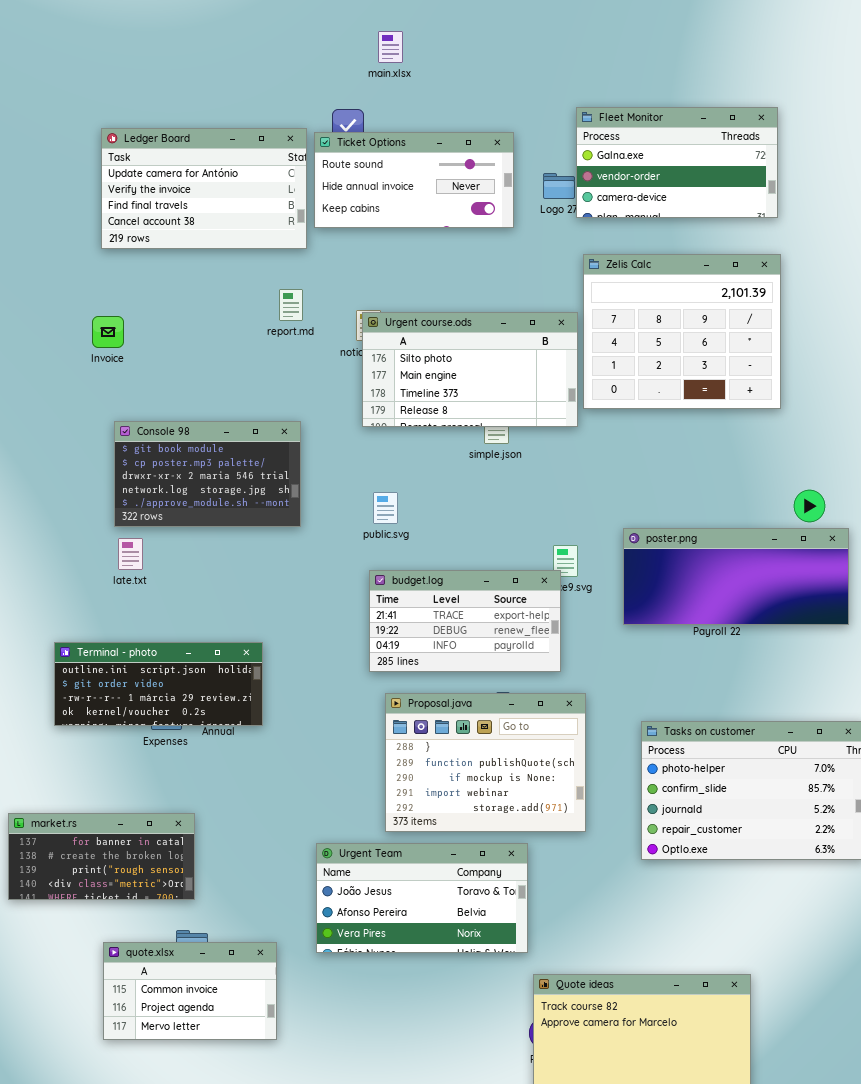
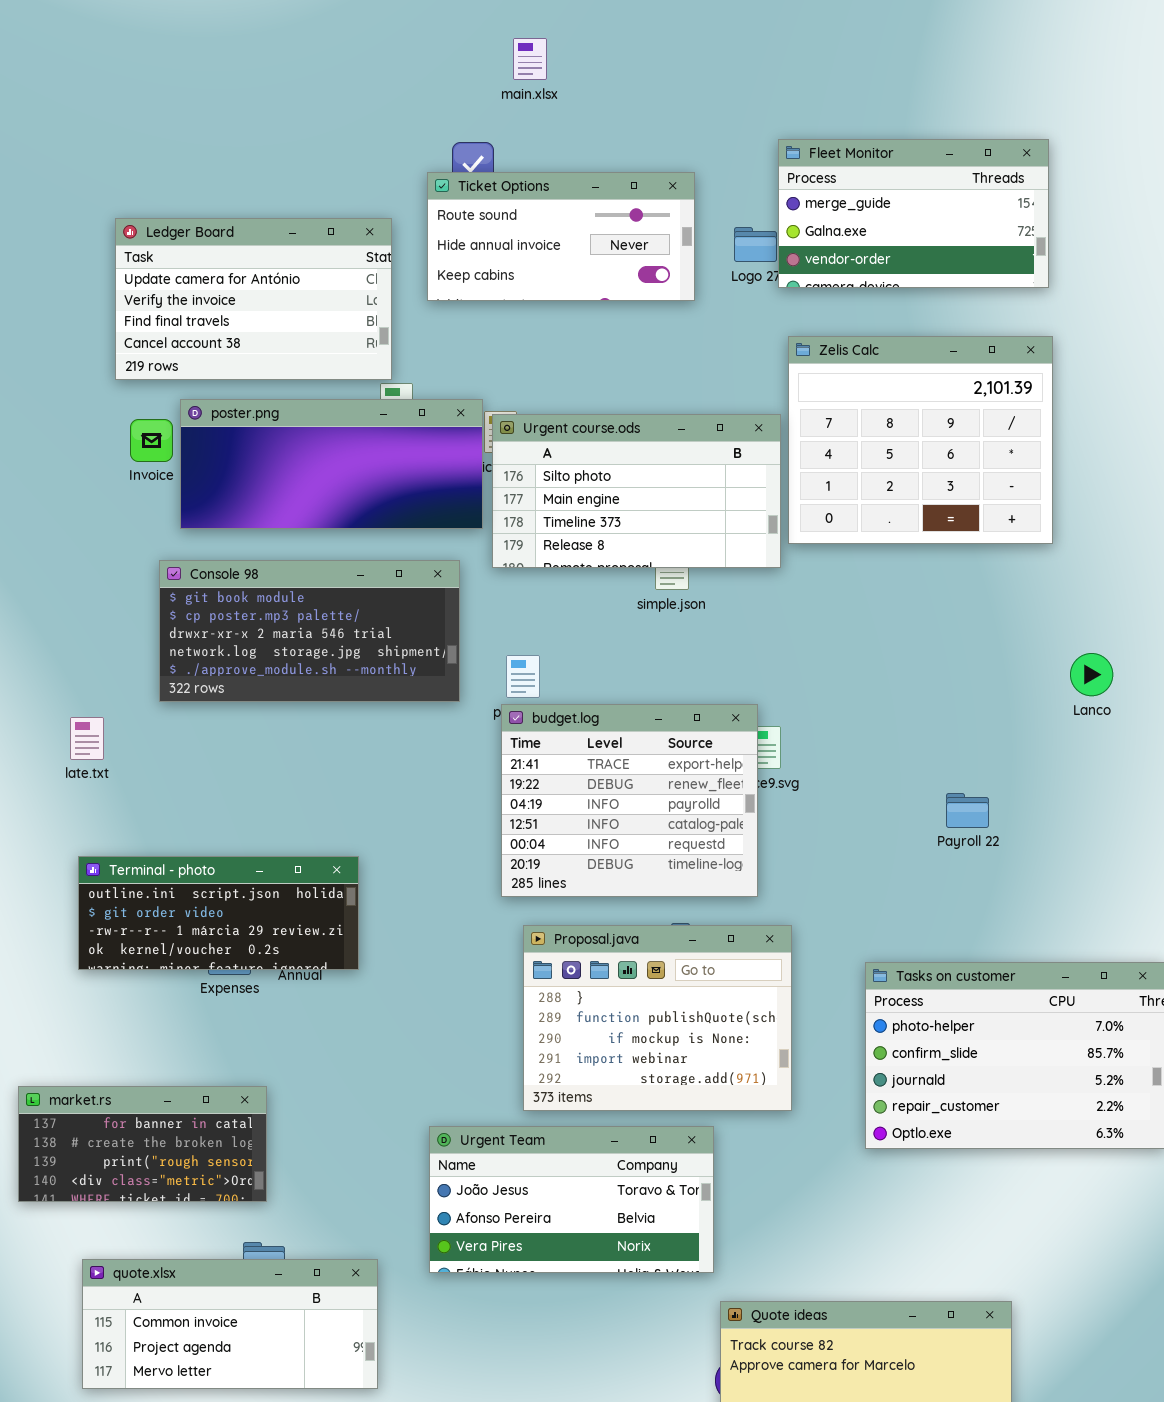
Fleet Monitor: [576,107,778,218] -> [778,139,1049,288], scrolled up 1 row
Ledger Board: [101,128,307,249] -> [115,218,392,380], moved
Console 98: [114,421,301,527] -> [159,560,460,702], resized
poster.png: [623,528,849,625] -> [180,399,483,529], moved
late.txt: [118,538,143,570] -> [70,717,104,760], moved
budget.log: [369,570,561,672] -> [501,704,758,897], resized
quote.xlsx: [103,942,277,1040] -> [82,1259,378,1389], resized

